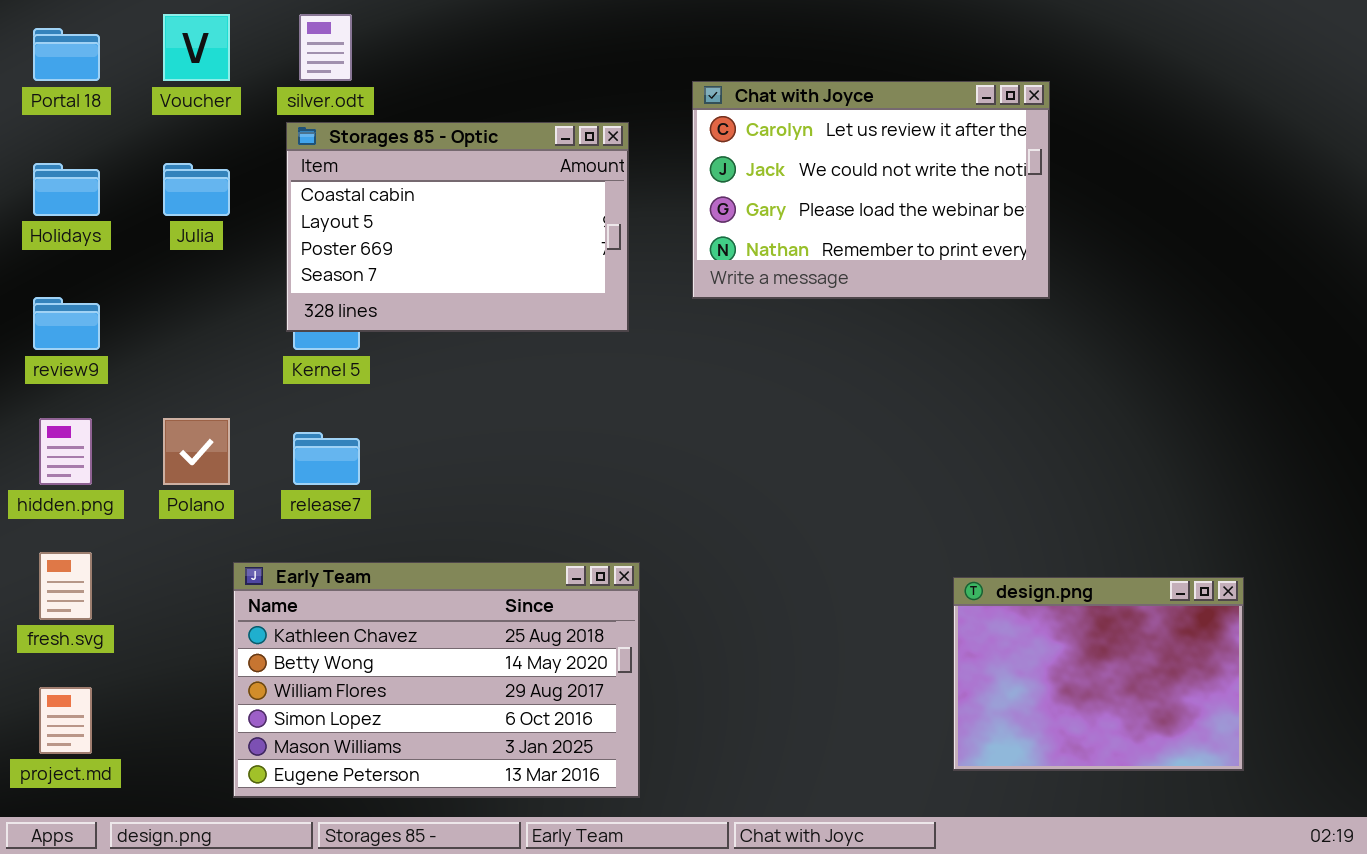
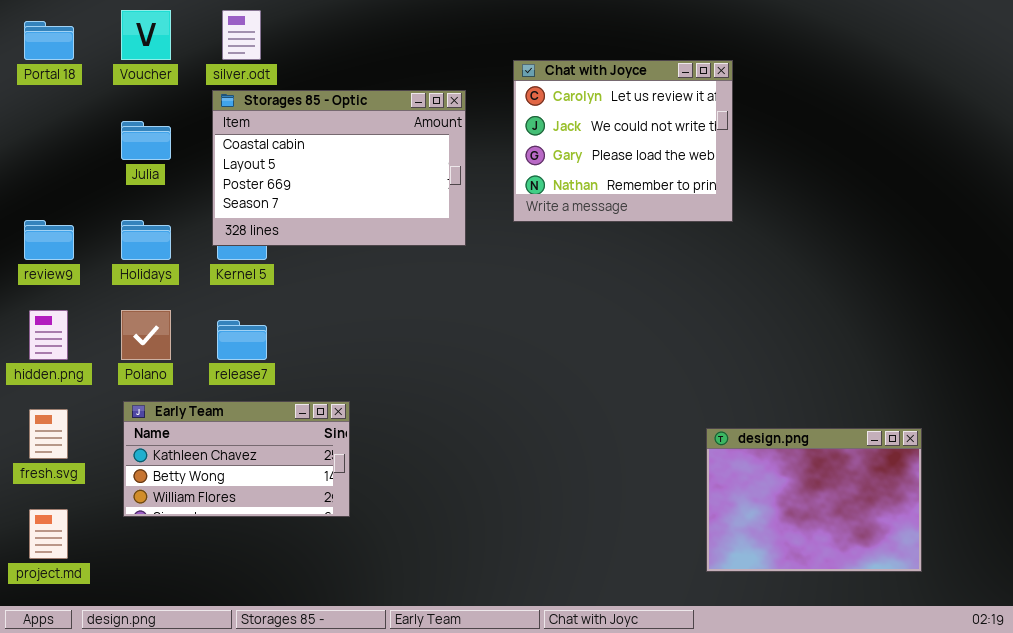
Chat with Joyce: [692,81,1050,299] -> [513,60,733,222], resized
Holidays: [33,163,100,216] -> [121,220,171,260], moved
Early Team: [233,562,640,798] -> [123,401,350,517], moved, resized

